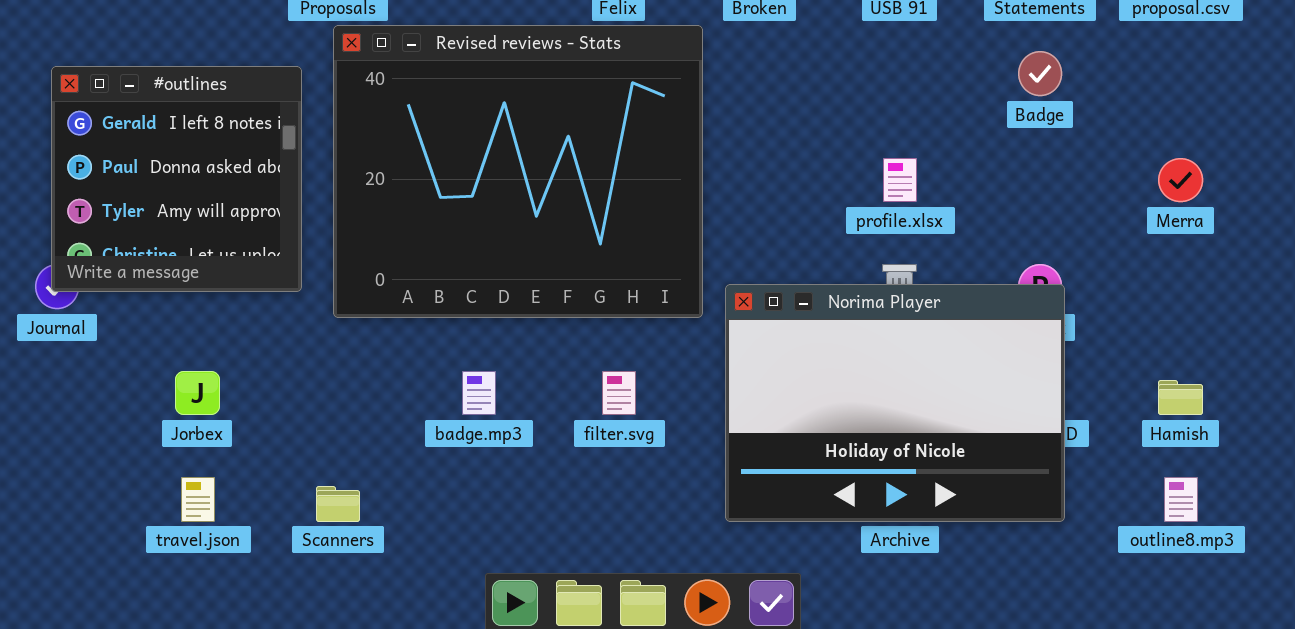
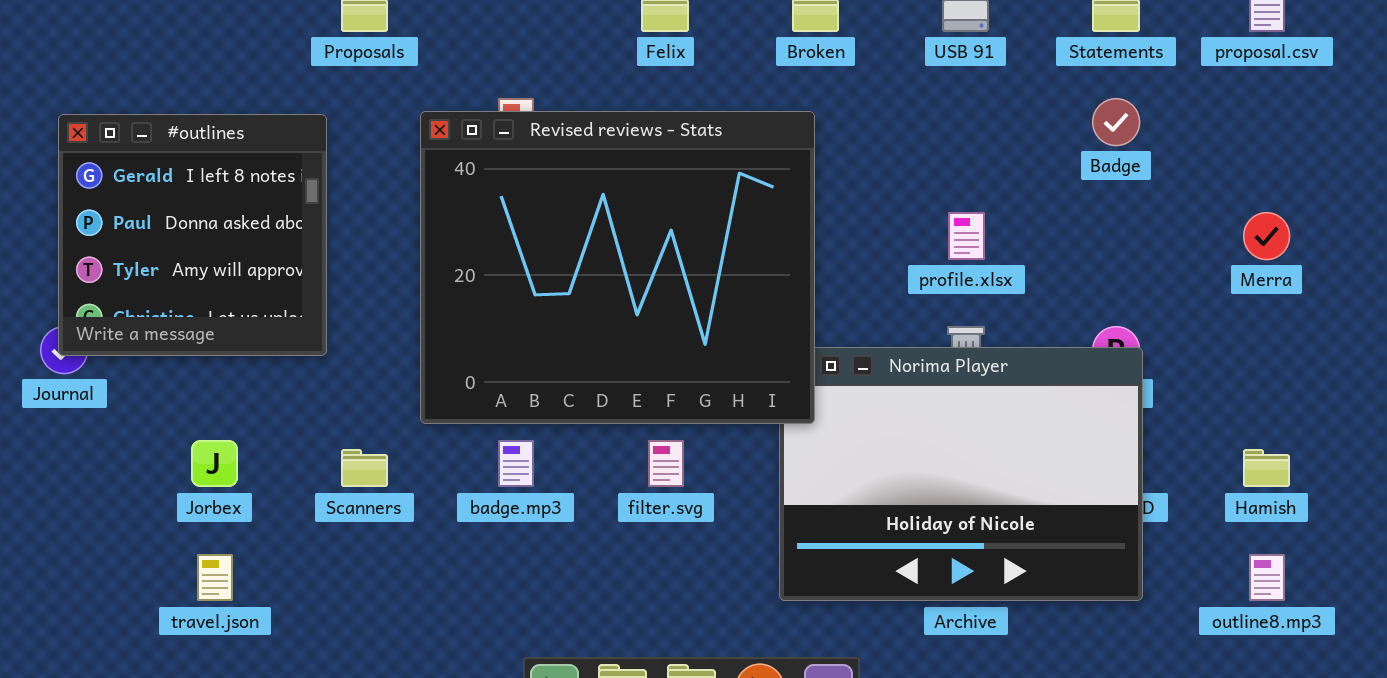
Revised reviews - Stats: [333,25,703,318] -> [420,111,815,424], moved
Scanners: [316,486,360,522] -> [341,449,388,487], moved

